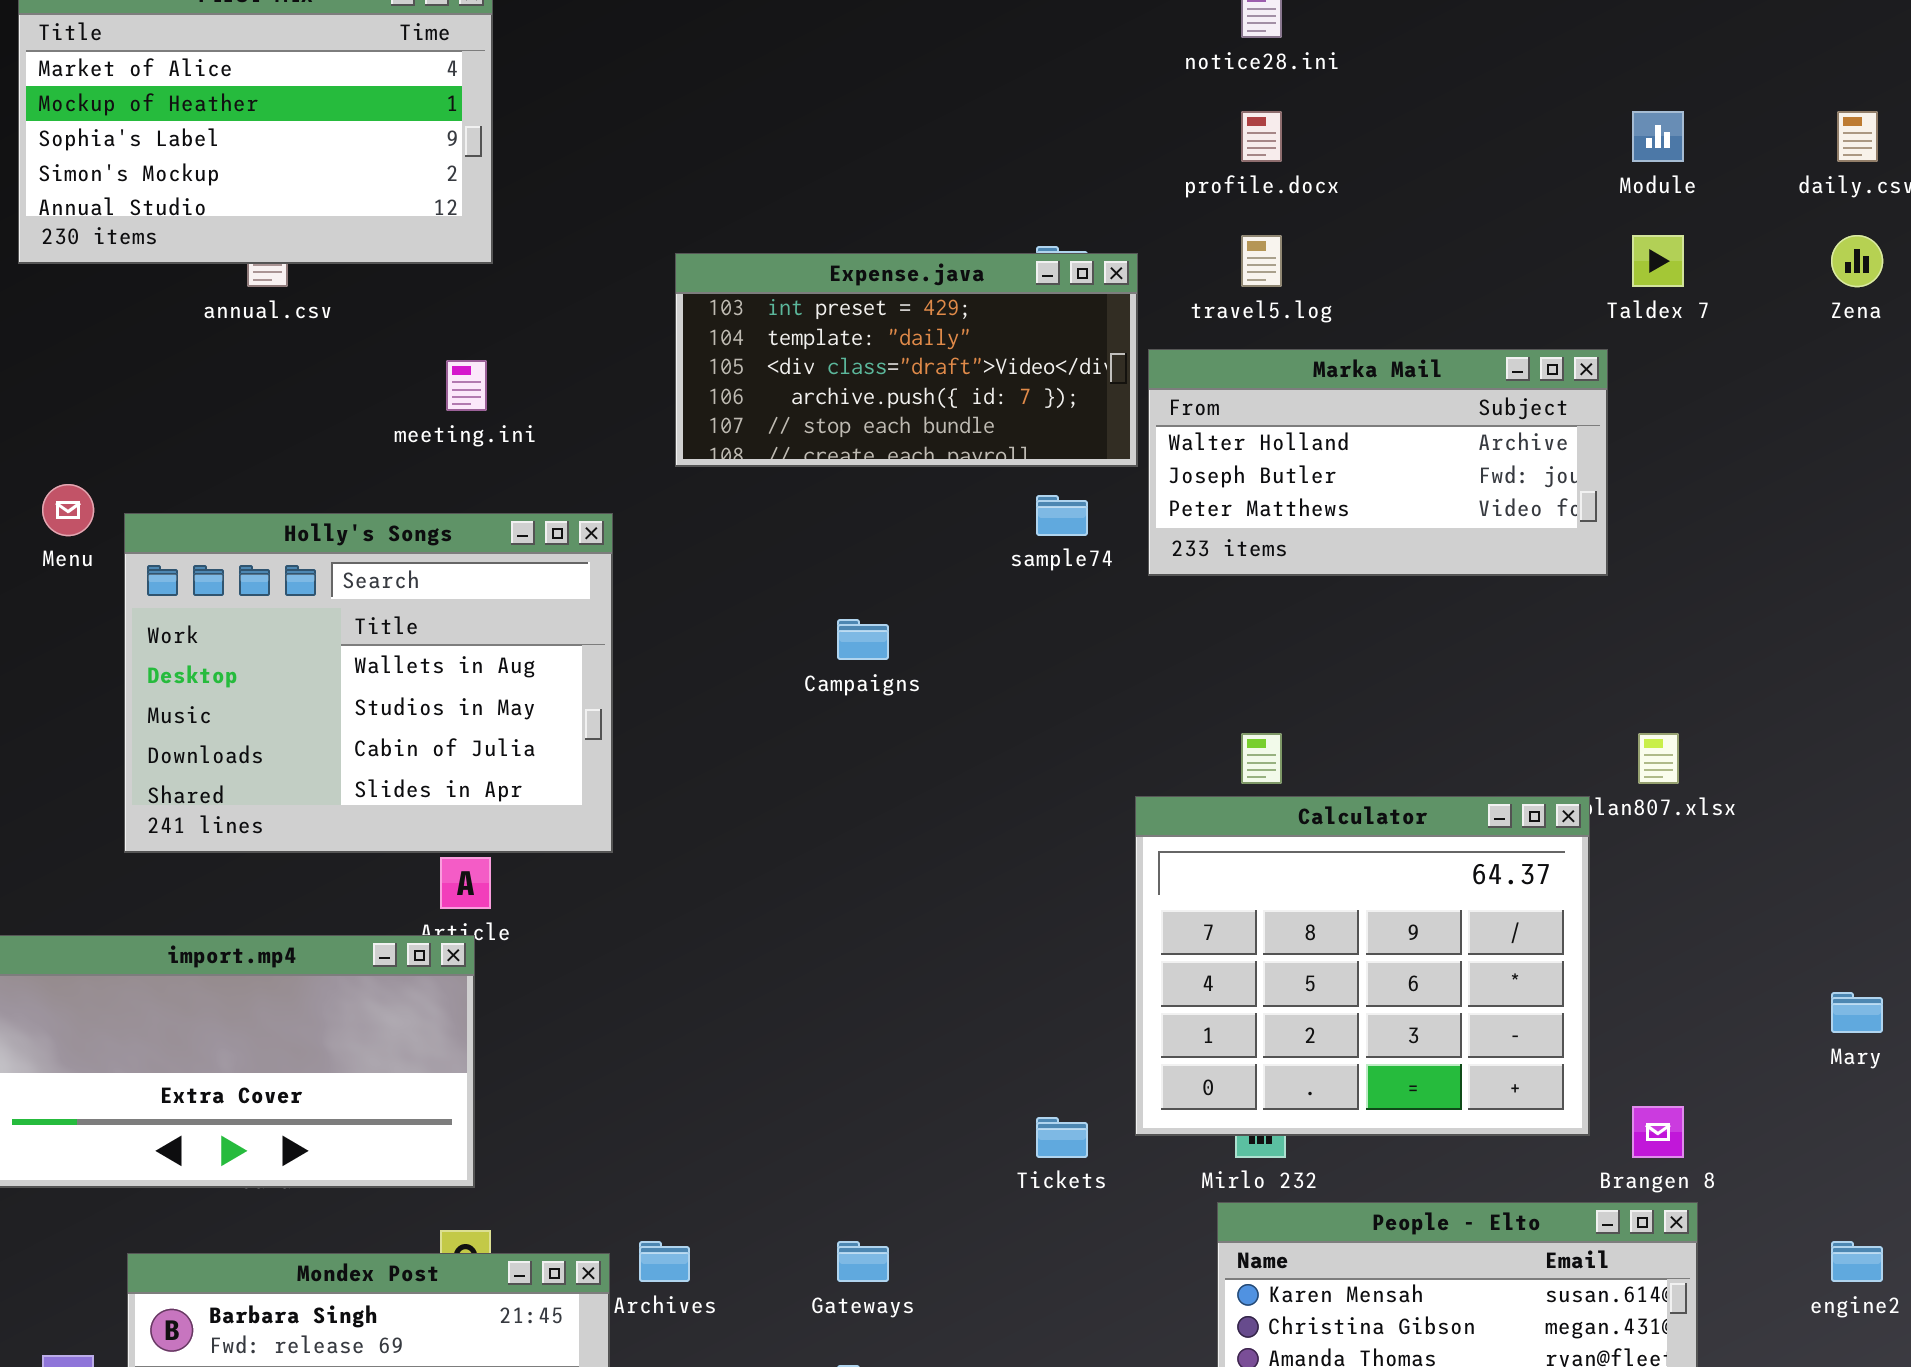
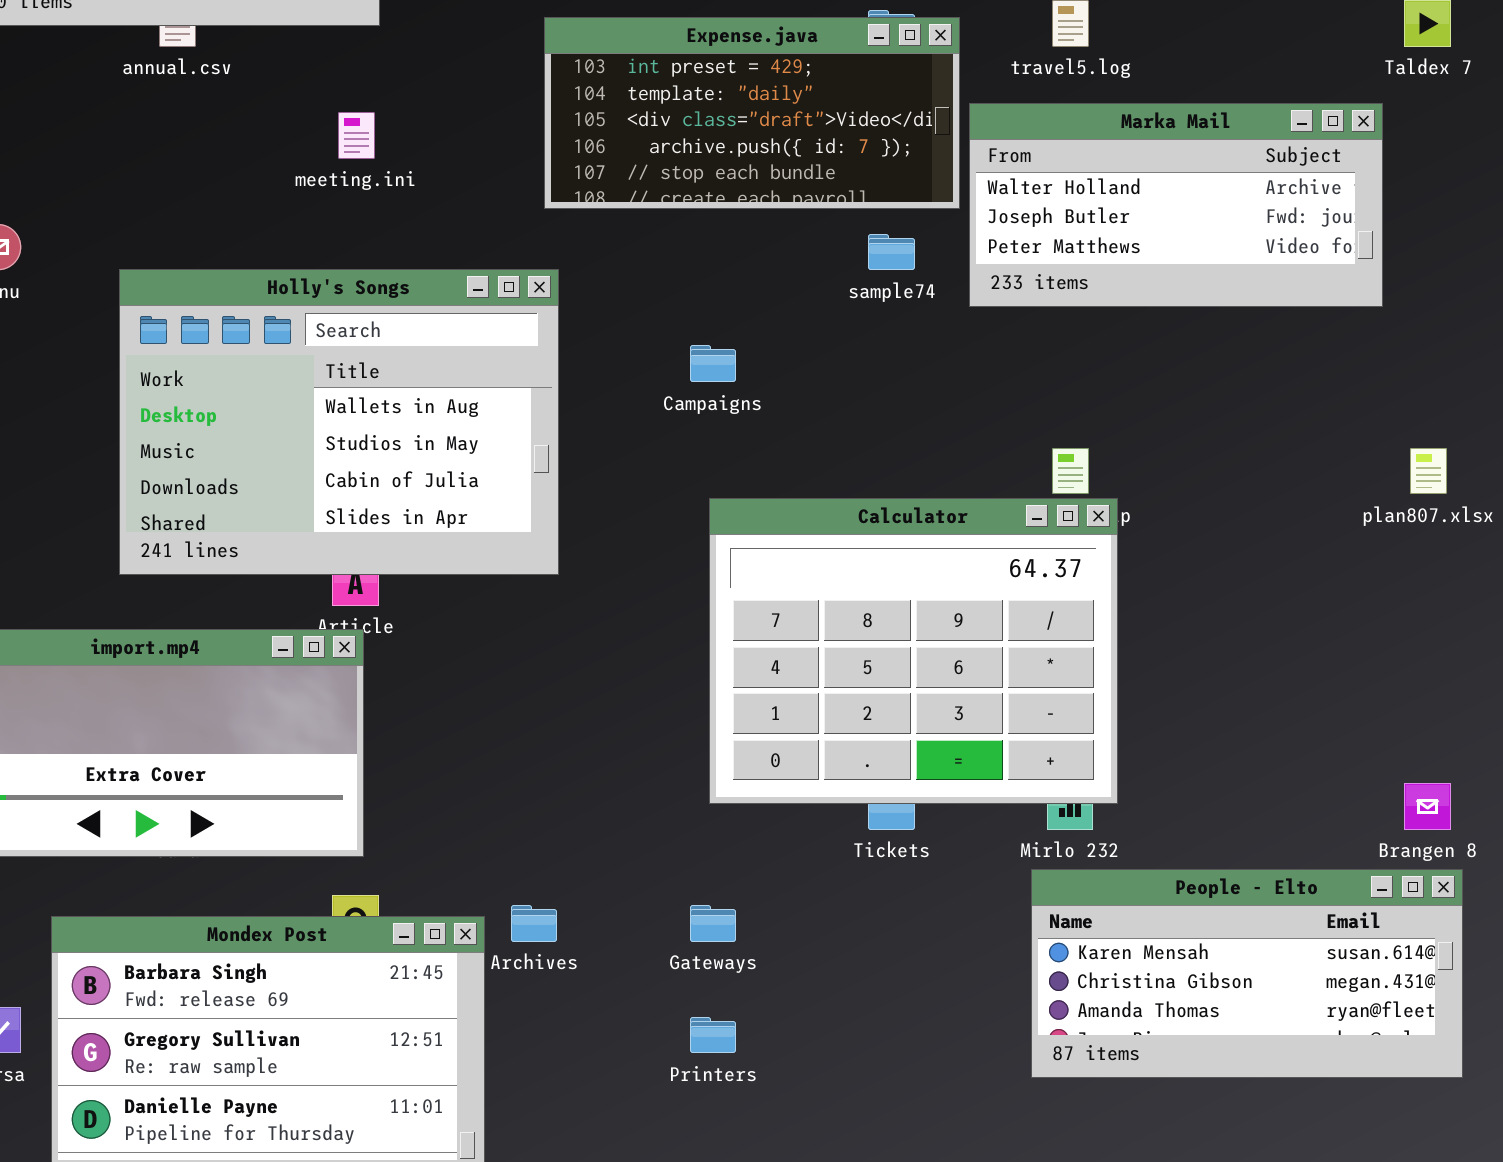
Holly's Songs: [124,513,613,853] -> [119,269,559,575], moved
Calculator: [1135,796,1590,1136] -> [709,498,1118,804], moved

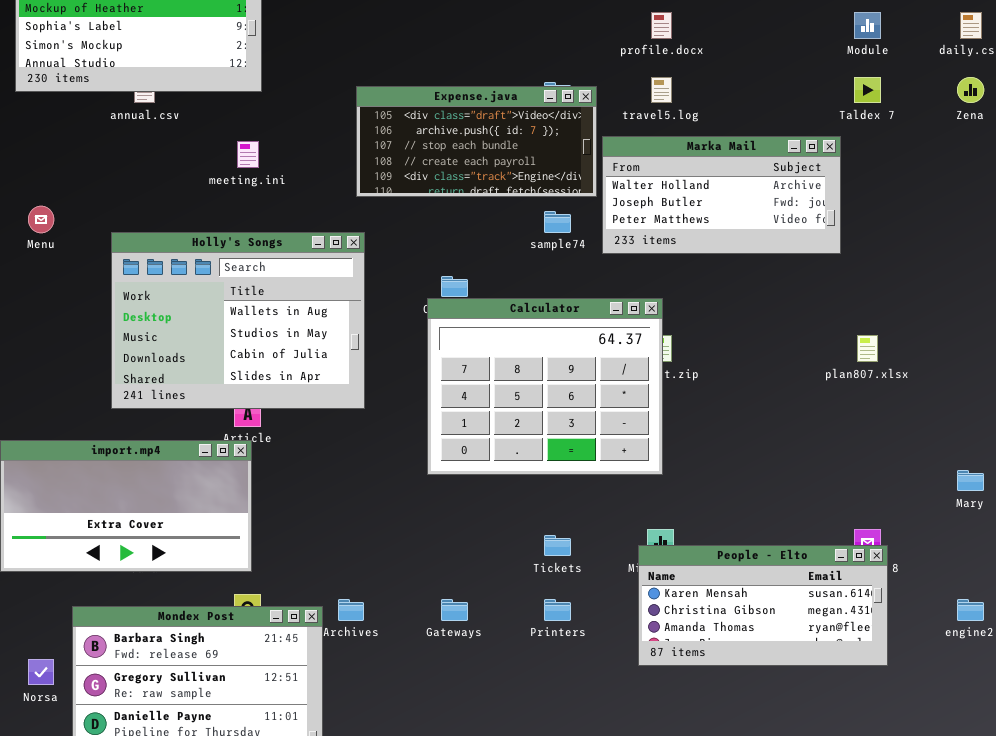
Expense.java: [544,17,960,209] -> [356,86,597,197], scrolled down 2 rows
Calculator: [709,498,1118,804] -> [427,298,663,475], moved
People - Elto: [1031,869,1463,1078] -> [638,545,888,666], moved
Printers: [690,1017,736,1053] -> [544,599,571,621], moved

